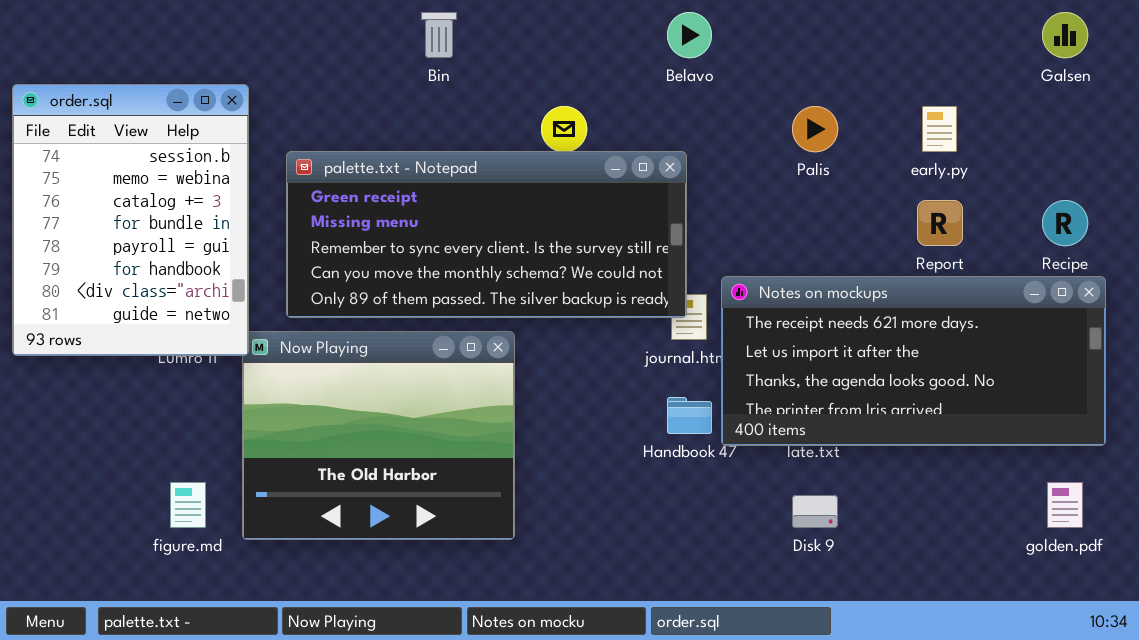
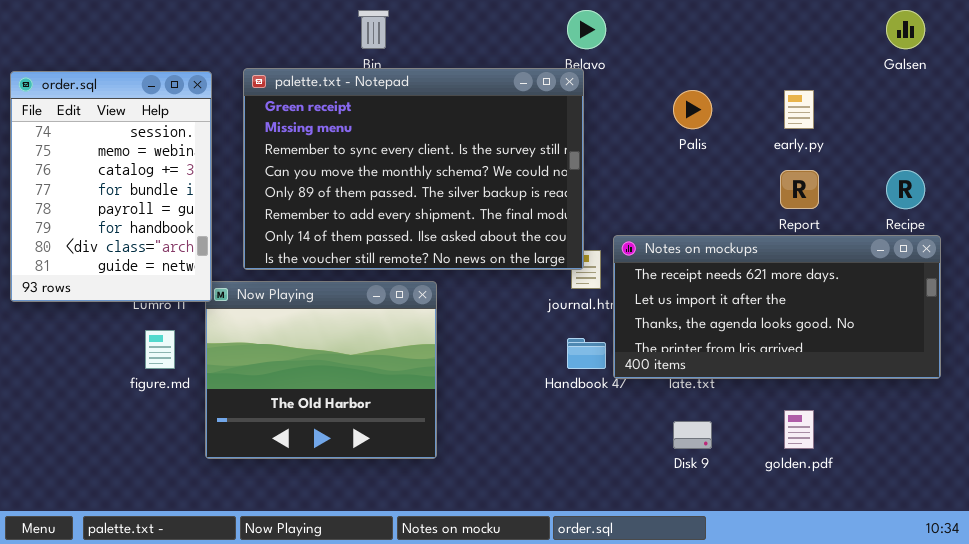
palette.txt - Notepad: [286,151,687,318] -> [243,68,584,270], resized
figure.md: [170,482,206,528] -> [145,330,175,369], moved
golden.pdf: [1047,482,1083,528] -> [784,410,814,449], moved

